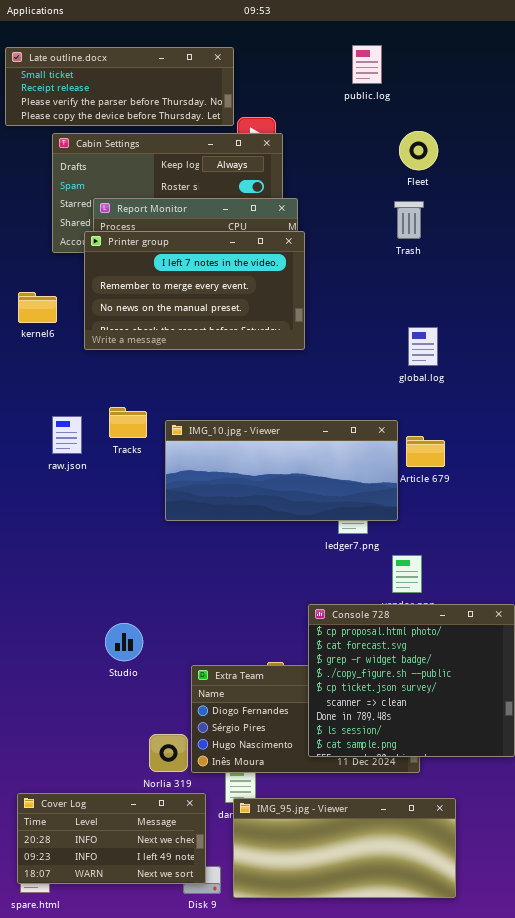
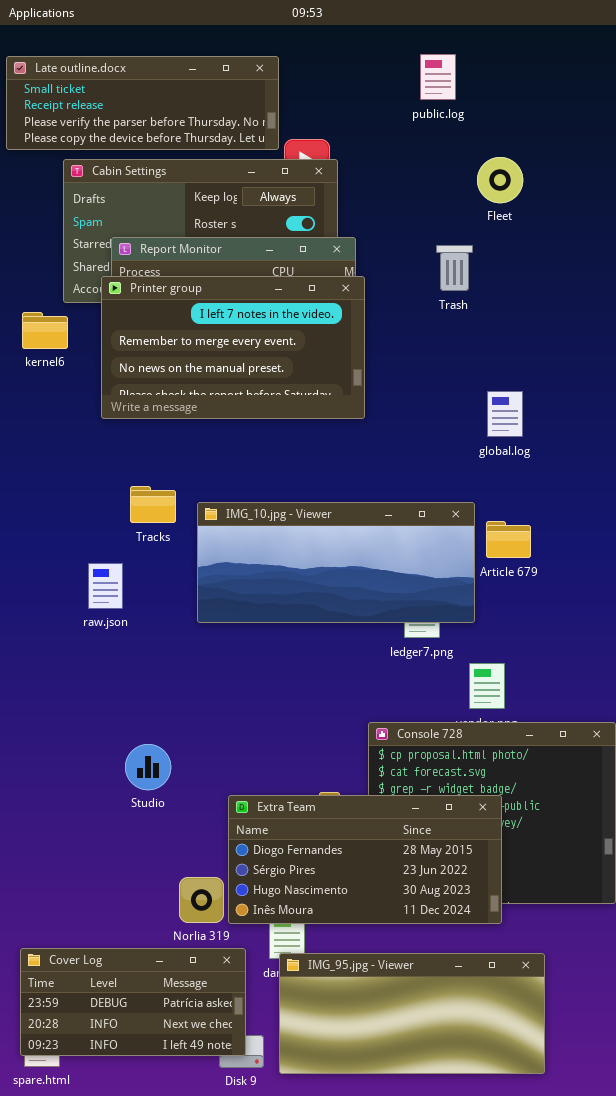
Trash: [394,201,424,239] -> [436,245,473,291], moved
kernel6: [18,292,57,323] -> [22,312,68,349], moved
raw.json: [52,416,82,454] -> [88,563,123,609], moved
Extra Team: [191,665,420,773] -> [228,795,502,924], raised
Cover Log: [17,793,206,884] -> [20,948,246,1056], scrolled up 1 row

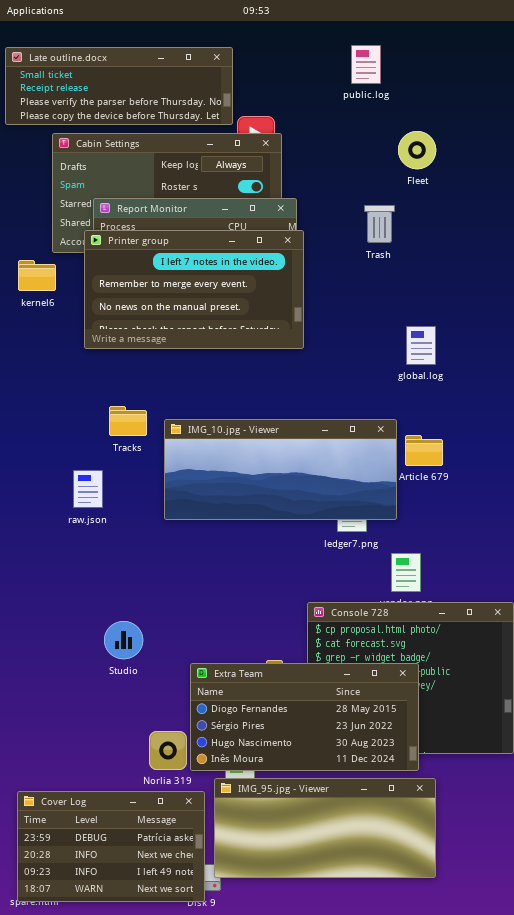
Cover Log: [20,948,246,1056] -> [17,791,205,902], resized
IMG_95.jpg - Viewer: [279,953,545,1074] -> [214,778,436,878], moved

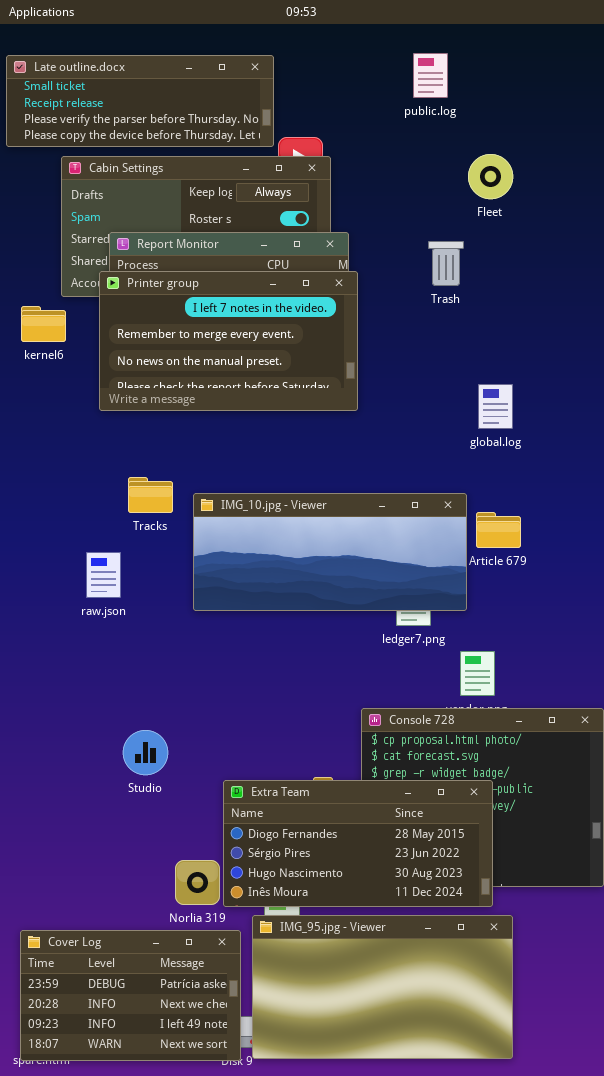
IMG_95.jpg - Viewer: [214,778,436,878] -> [252,915,513,1059], resized

